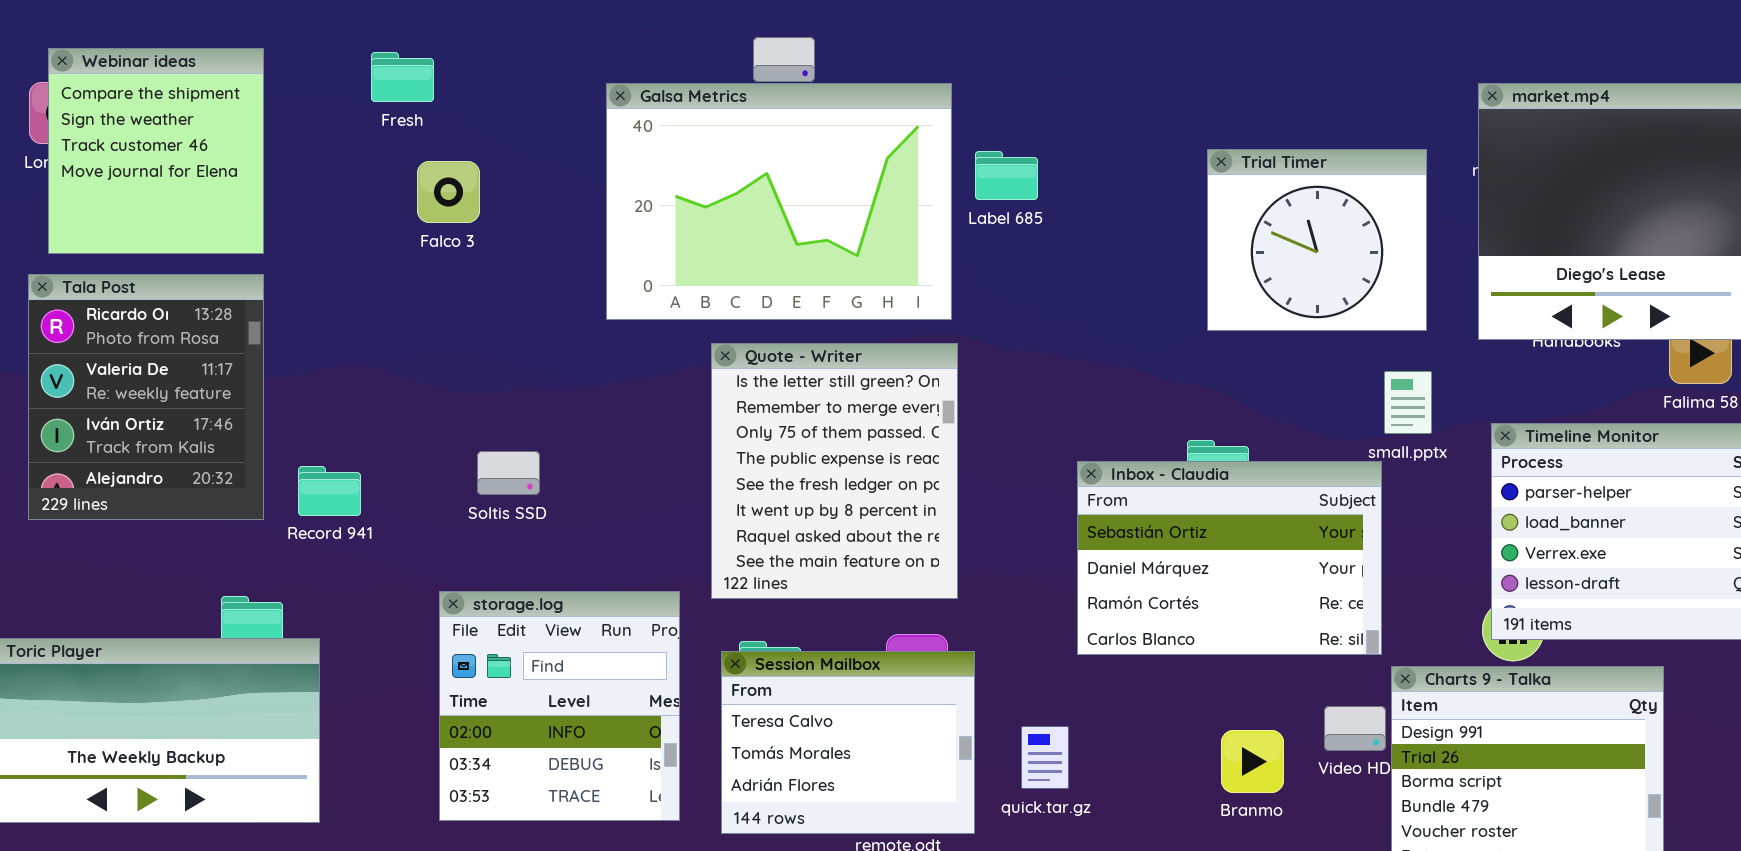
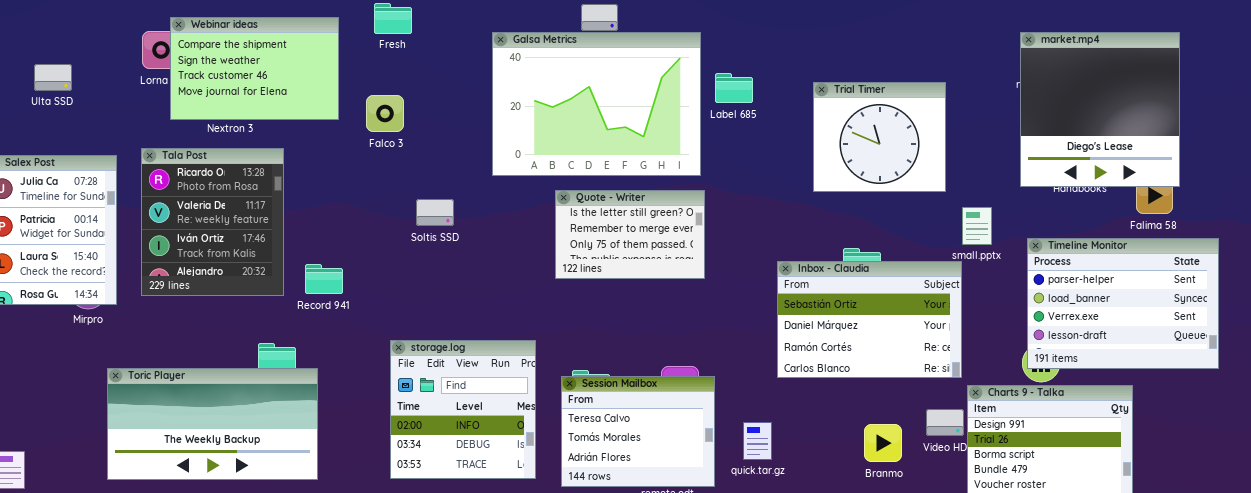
Webinar ideas: [48,48,264,254] -> [170,17,339,120], moved, resized
Fresh: [371,52,434,102] -> [374,3,412,34], moved
Trial Timer: [1207,149,1427,331] -> [813,82,946,192], moved
Falco 3: [417,161,480,223] -> [366,95,404,132], moved
Quote - Writer: [711,343,958,599] -> [555,190,705,279], resized
Soltis SSD: [477,451,540,495] -> [416,199,454,226], moved

